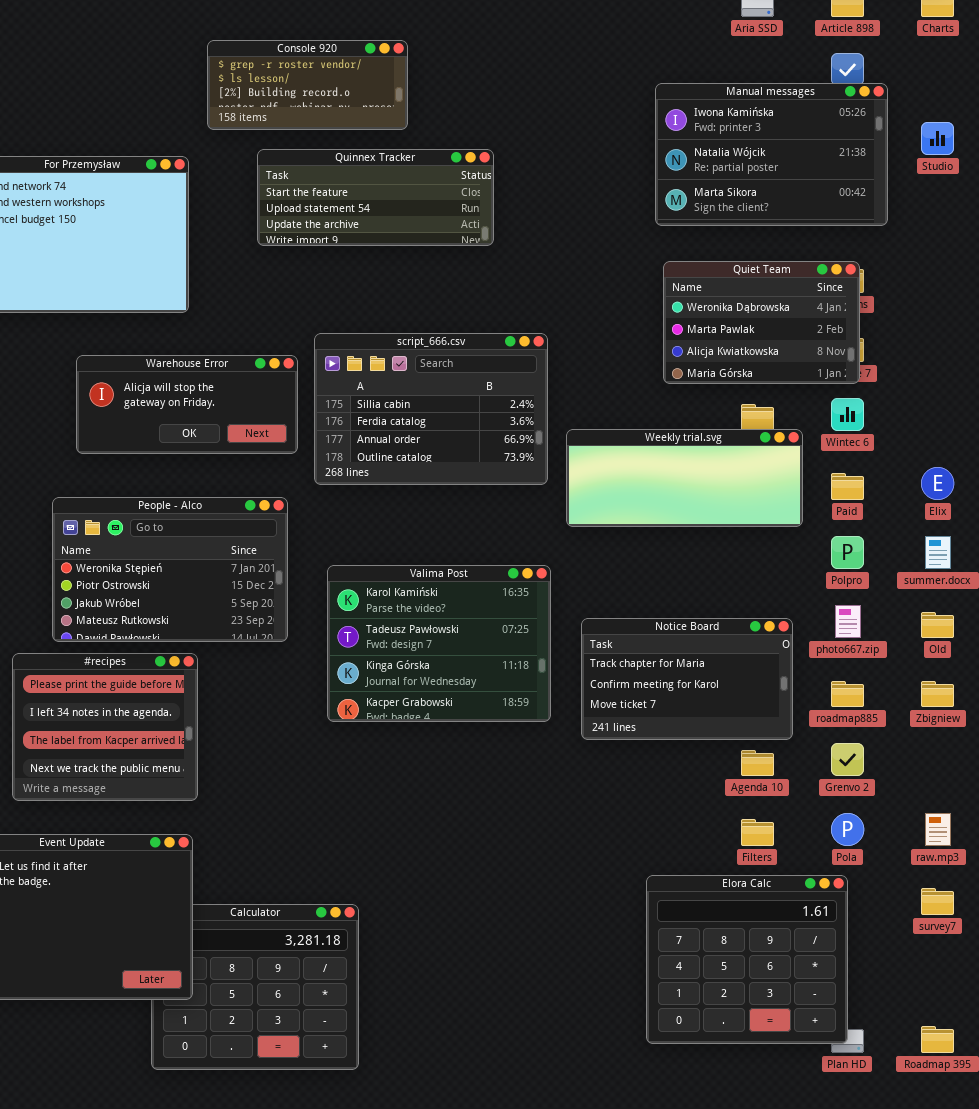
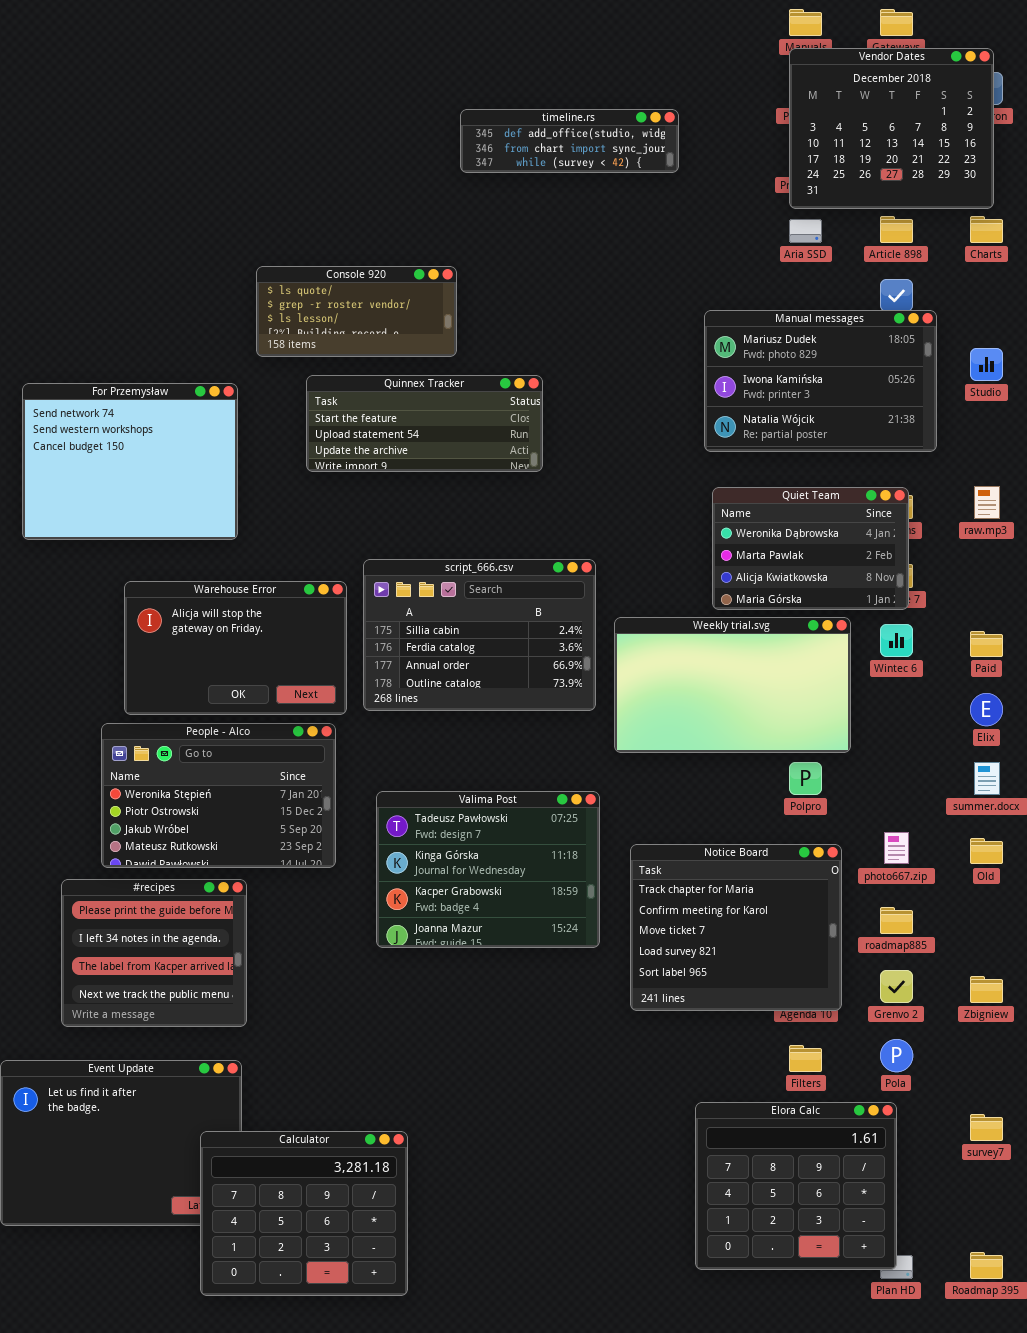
Console 920: [207,40,408,130] -> [256,266,457,357], scrolled up 1 row
Manual messages: [655,83,888,226] -> [704,310,937,452], scrolled up 1 row
Warehouse Error: [76,355,298,454] -> [124,581,347,715], resized
Weekly trial.svg: [566,429,803,527] -> [614,617,851,753], resized
Paid: [831,473,864,500] -> [970,631,1003,657], moved
Polpro: [831,536,864,569] -> [789,762,822,795], moved
Valima Post: [327,565,551,722] -> [376,791,600,948], scrolled down 1 row
Notice Board: [581,618,793,740] -> [630,844,842,1011], resized
Zbigniew: [921,681,954,707] -> [970,976,1003,1003], moved
raw.mp3: [925,813,951,846] -> [974,486,1000,519], moved
Calculator: [151,904,359,1070] -> [200,1131,408,1296], raised

